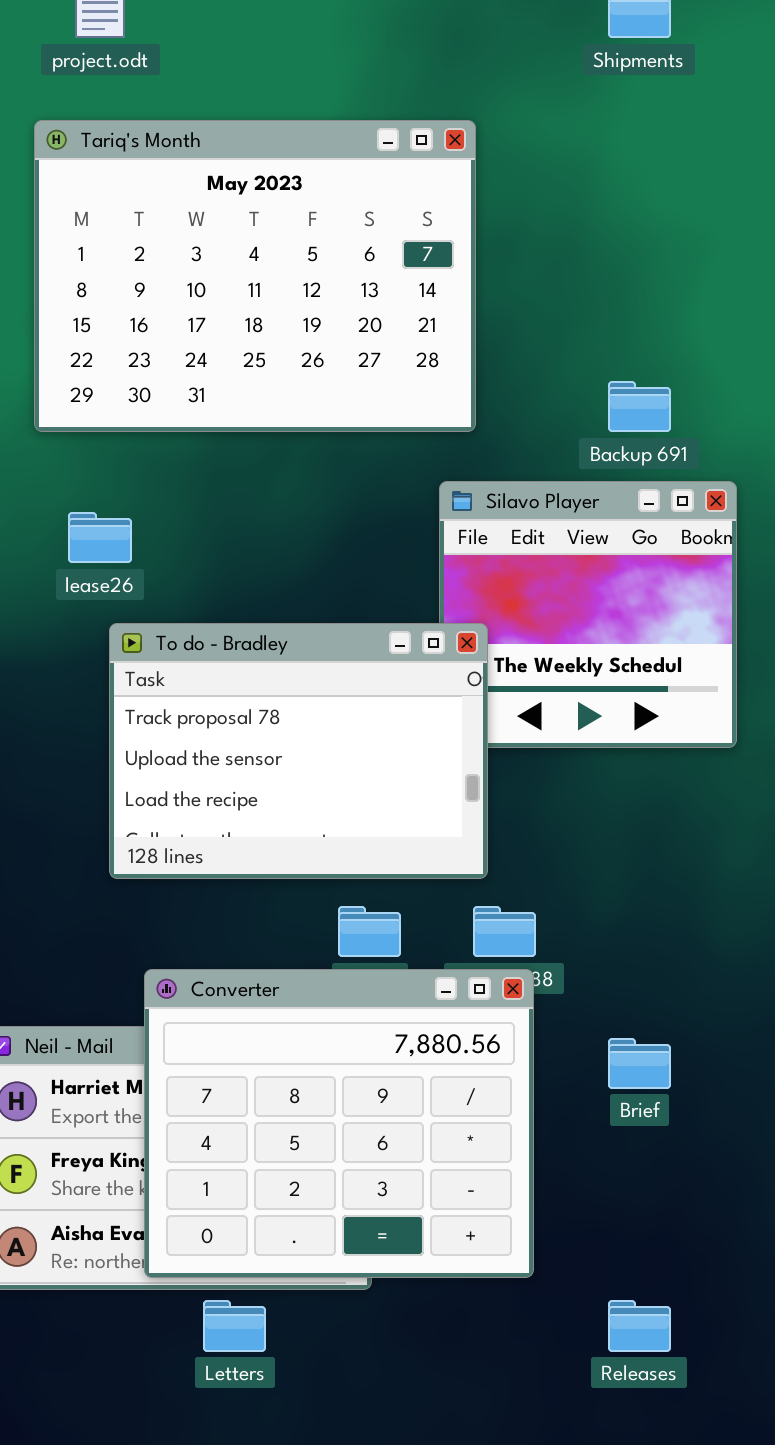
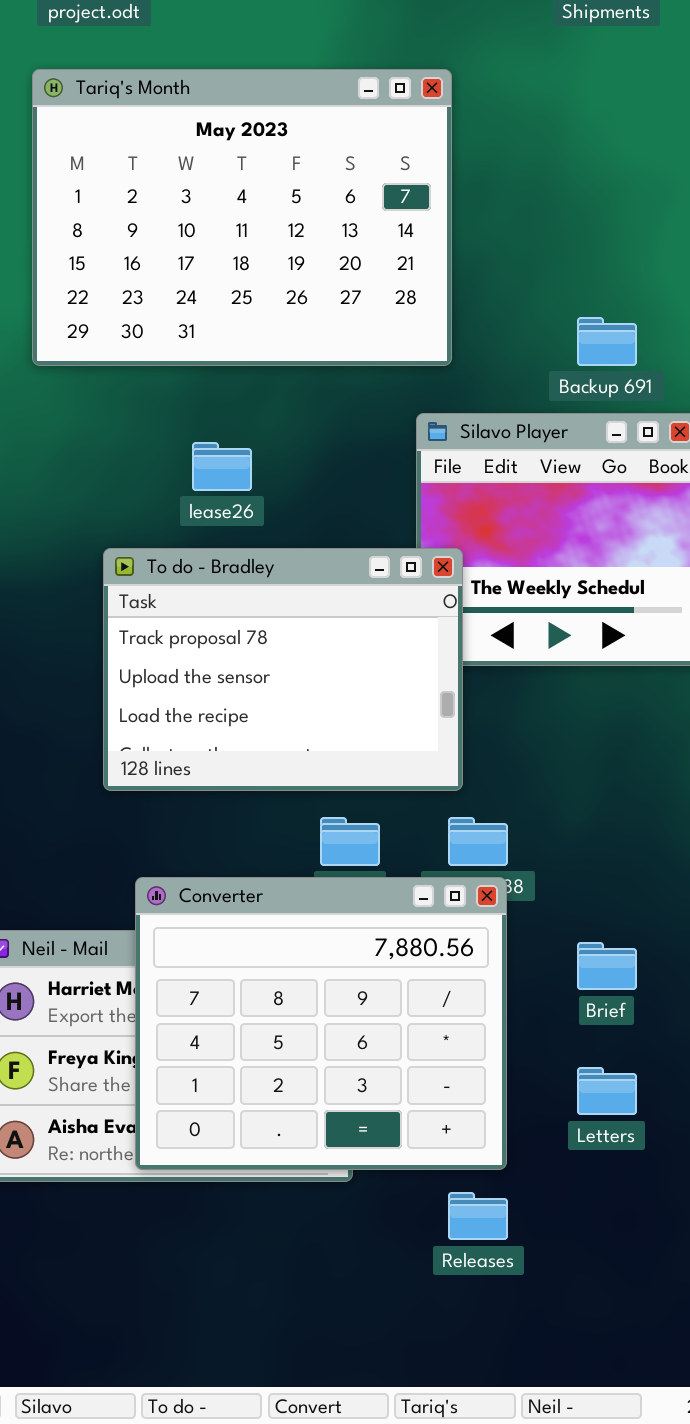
lease26: [68,512,132,563] -> [192,442,252,491], moved
Letters: [203,1300,266,1352] -> [577,1067,637,1115], moved
Releases: [608,1300,671,1352] -> [448,1192,508,1240], moved

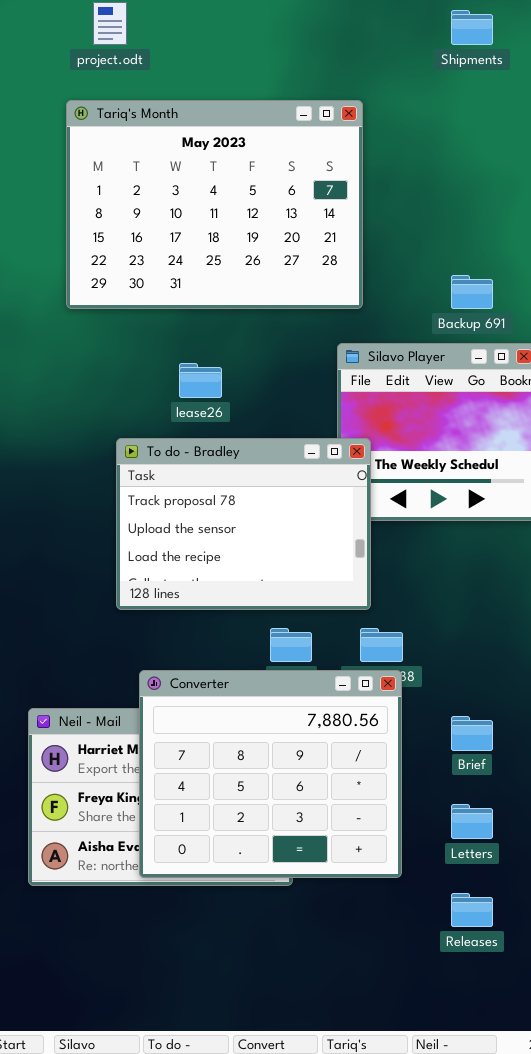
Releases: [448,1192,508,1240] -> [451,893,493,927], moved

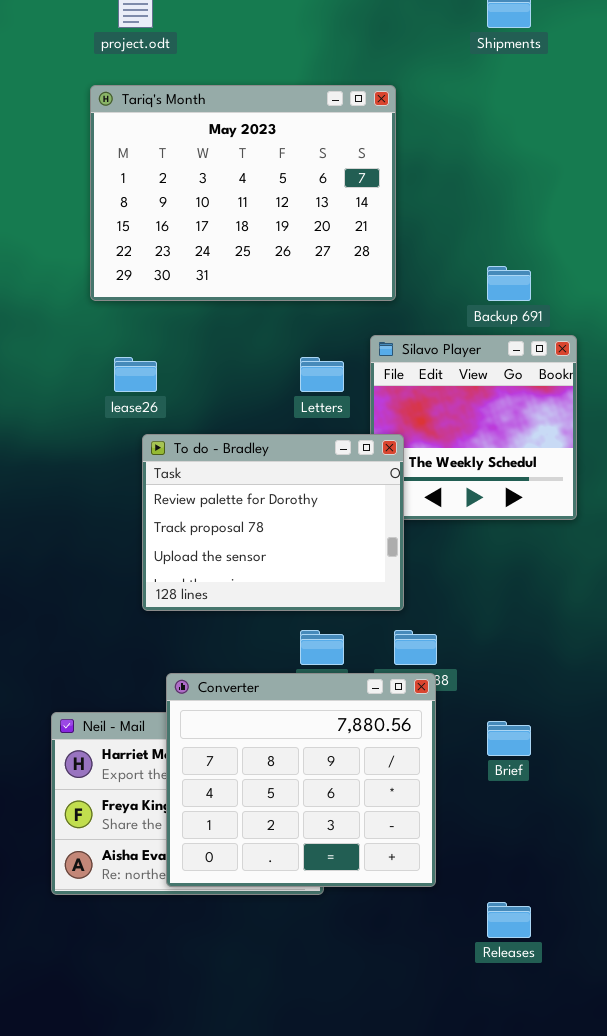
lease26: [179,363,222,398] -> [114,357,157,392], moved
To do - Bradley: [116,438,371,610] -> [142,434,404,611], scrolled up 1 row
Letters: [451,804,493,839] -> [300,357,344,392], moved

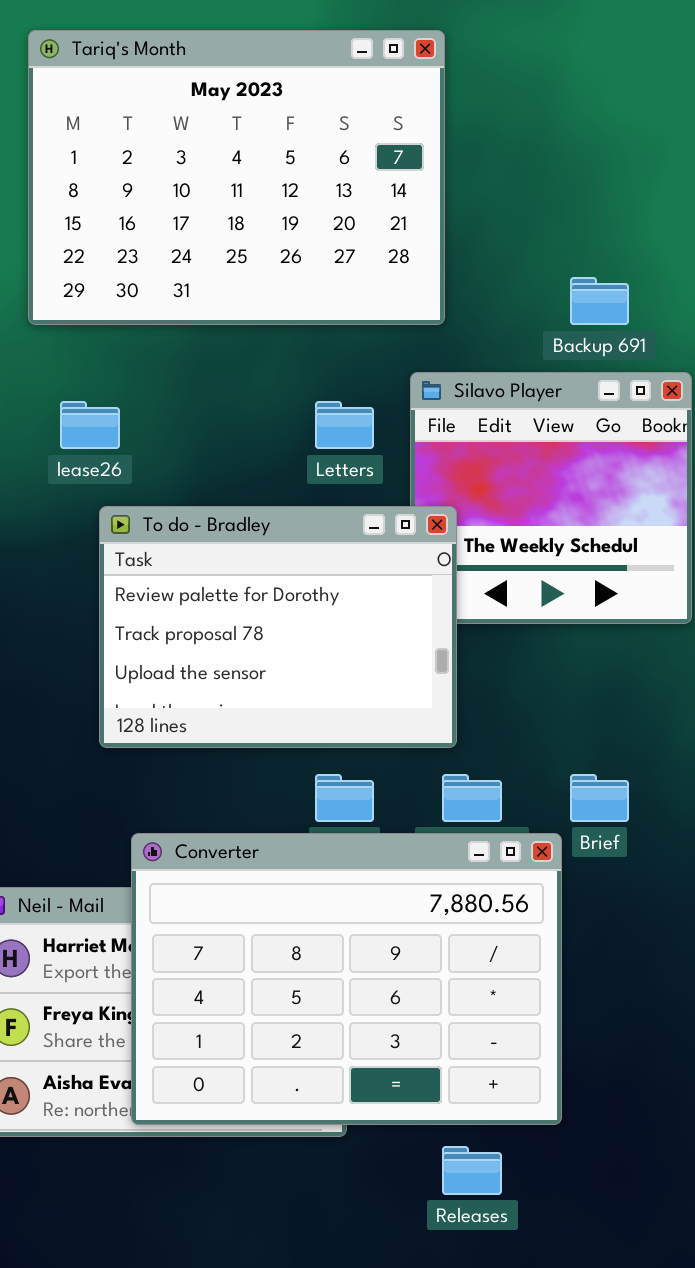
Converter: [166,673,436,887] -> [131,833,562,1125], resized
Brief: [487,721,531,756] -> [570,774,629,822], moved
Releases: [487,902,531,938] -> [442,1146,502,1195], moved

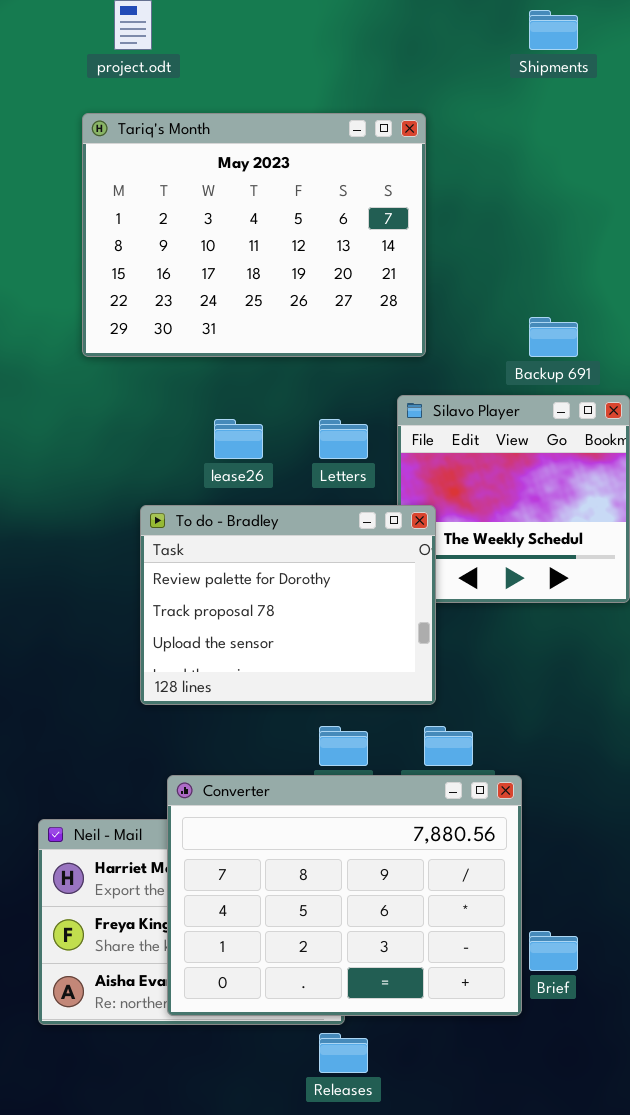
lease26: [60,401,120,449] -> [214,419,263,459], moved
Brief: [570,774,629,822] -> [529,931,578,971], moved
Releases: [442,1146,502,1195] -> [319,1033,368,1073], moved

